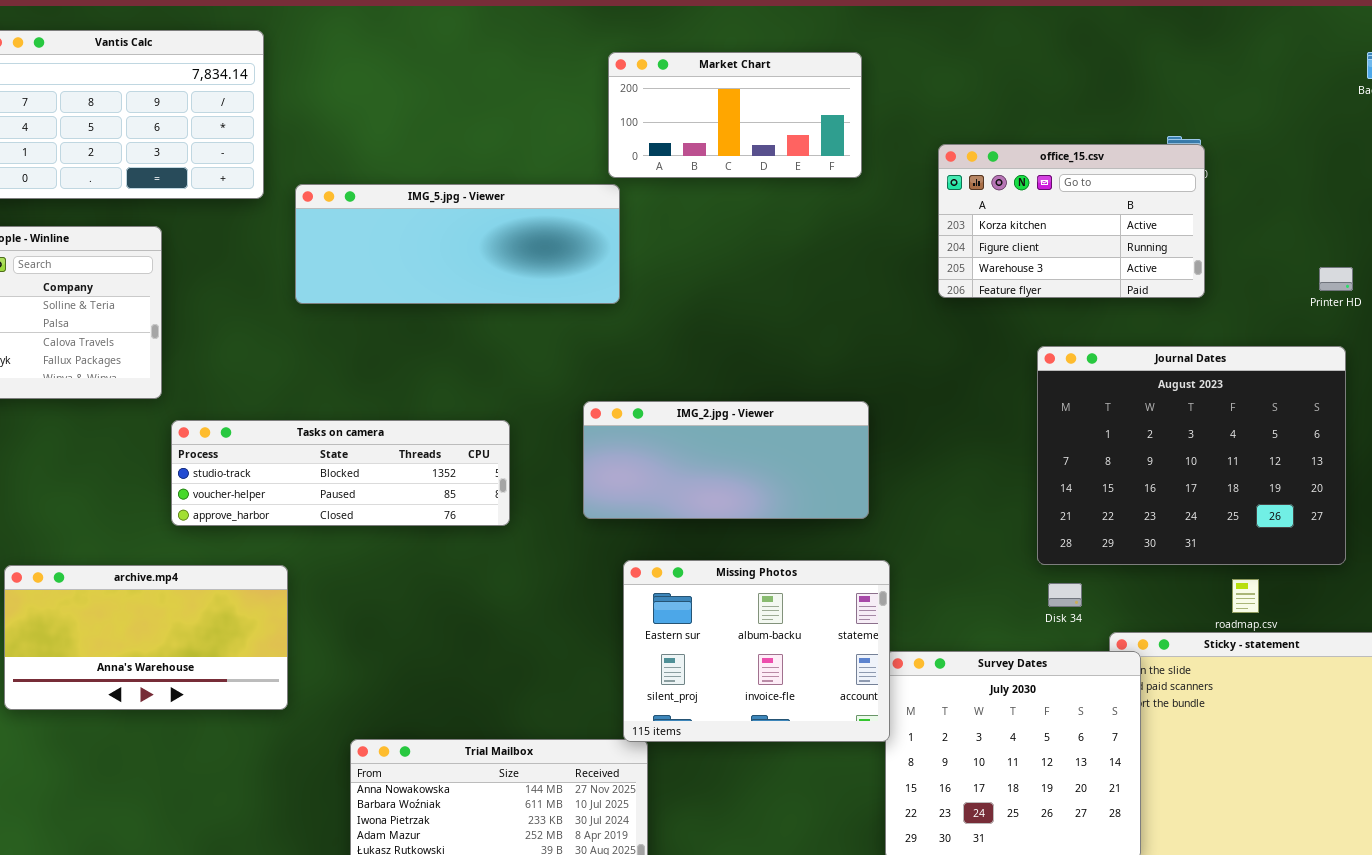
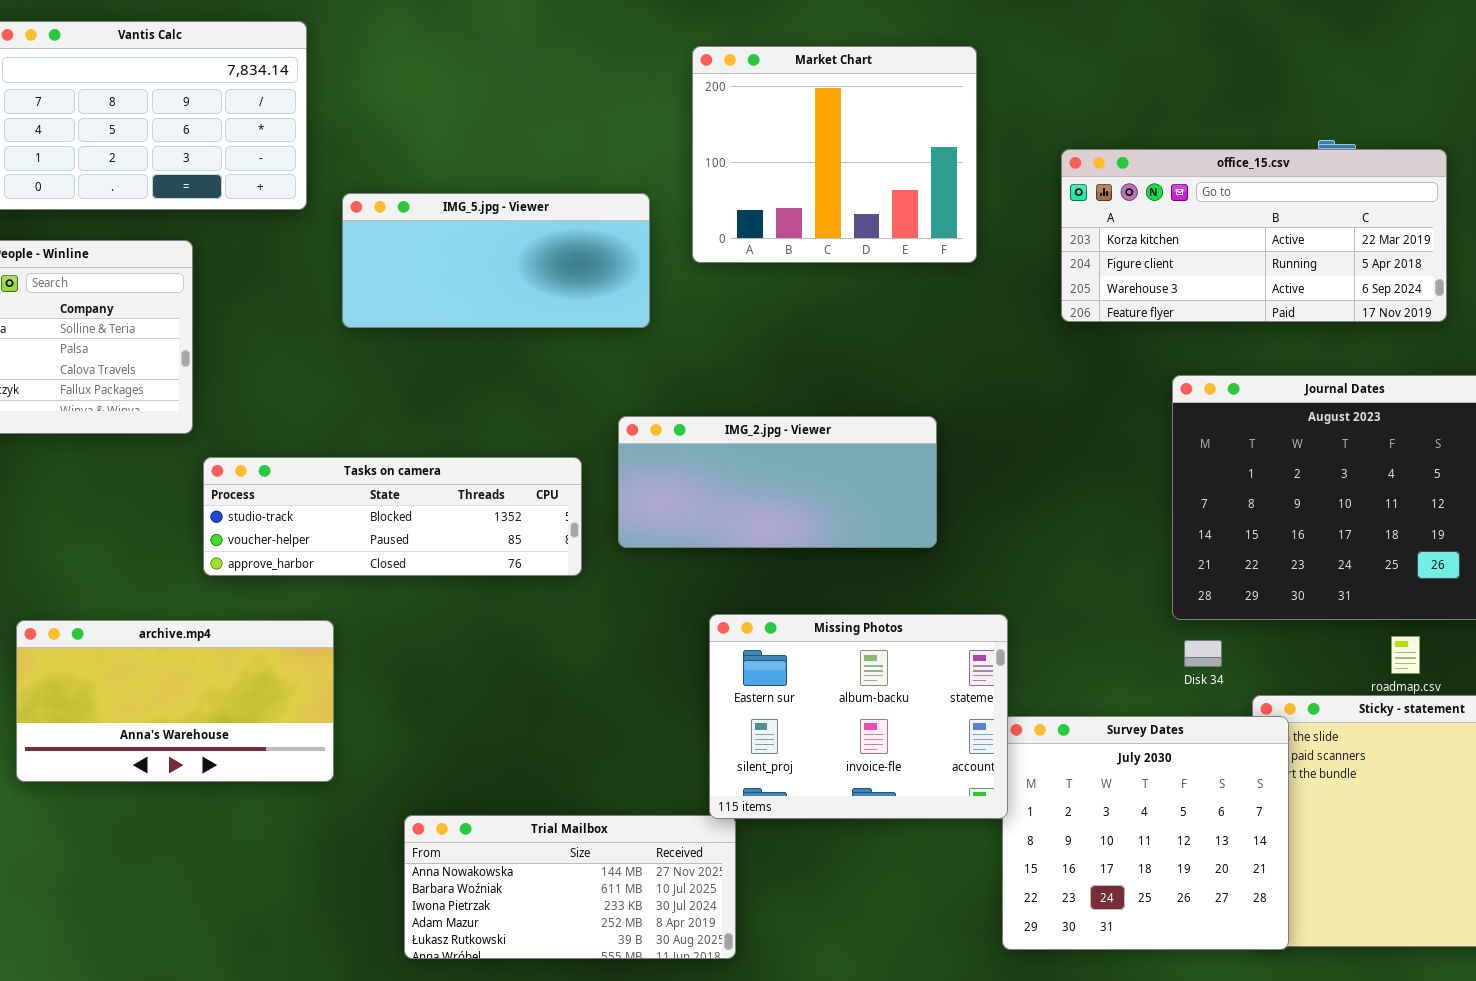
Market Chart: [608,52,862,178] -> [692,46,977,263], resized
office_15.csv: [938,144,1205,298] -> [1061,149,1447,322], resized
IMG_5.jpg - Viewer: [295,184,620,304] -> [342,193,650,328], resized
IMG_2.jpg - Viewer: [583,401,869,519] -> [618,416,937,548], moved

